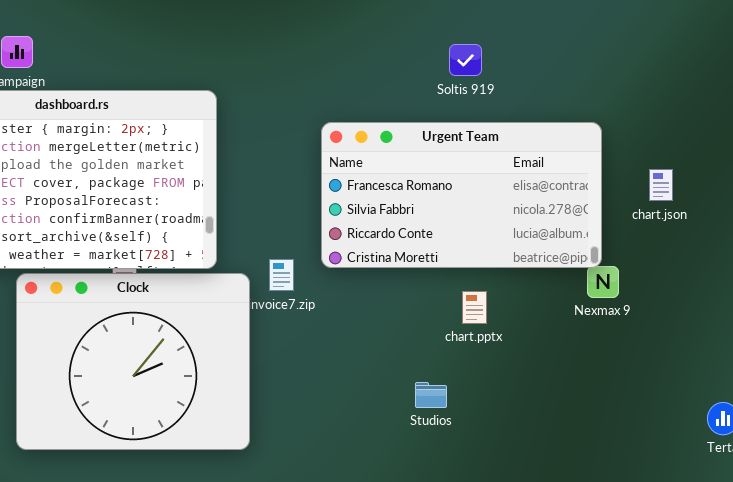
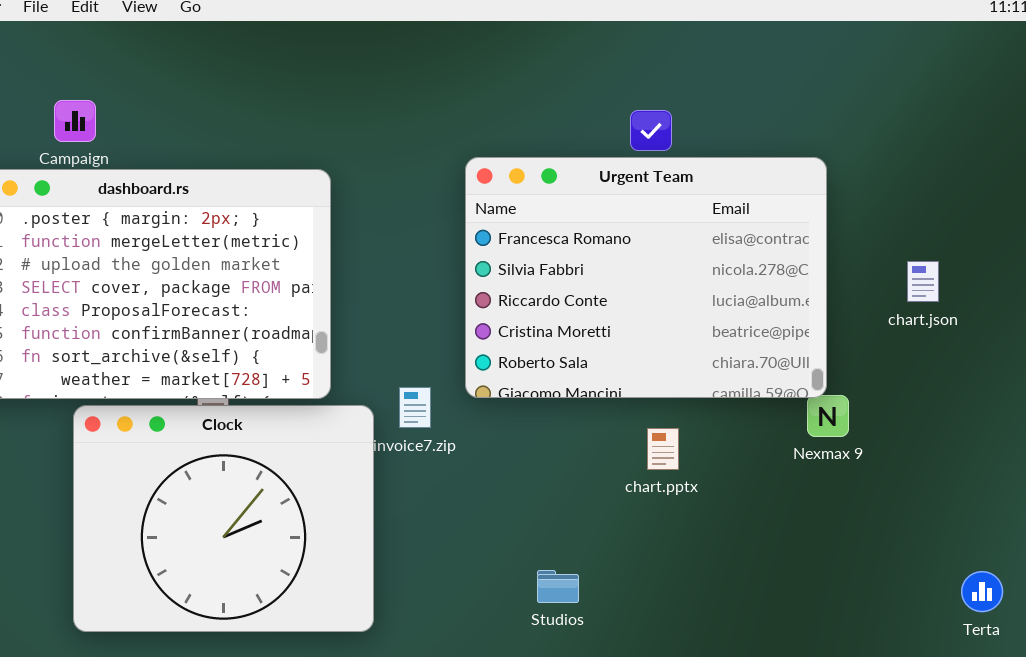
Urgent Team: [321,122,602,268] -> [465,157,827,398], resized
chart.json: [649,169,673,201] -> [907,261,939,302], moved
Studios: [415,382,447,408] -> [537,570,579,603], moved

